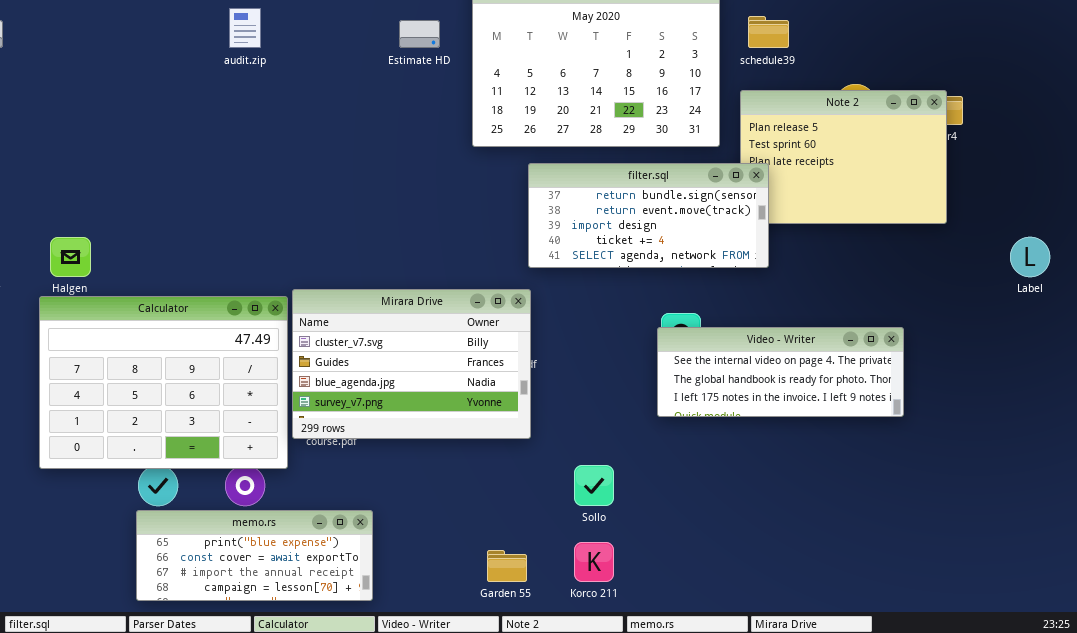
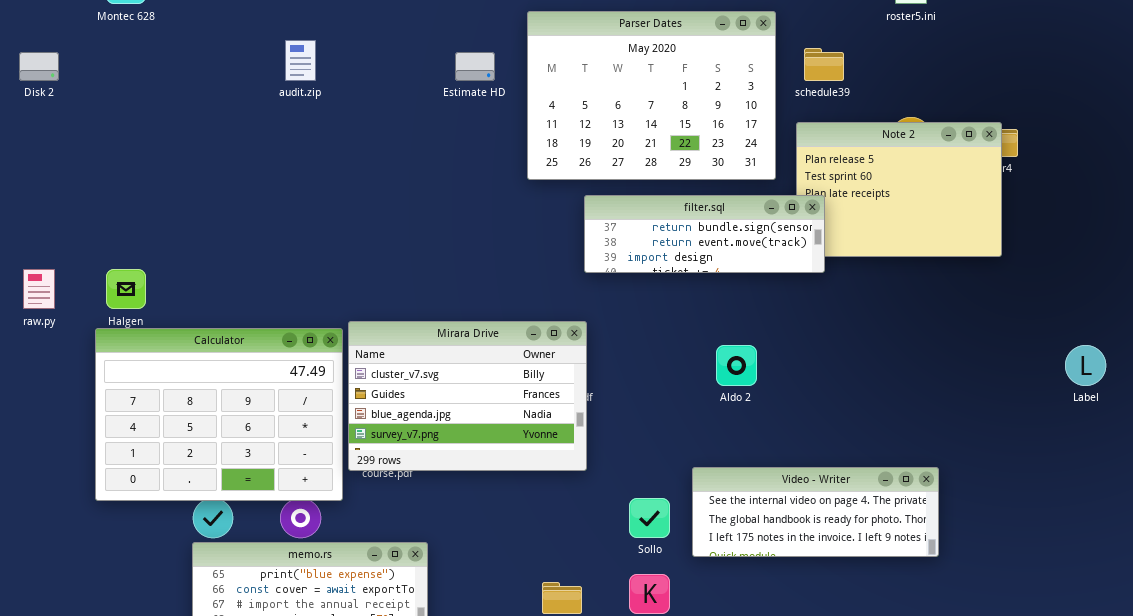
filter.sql: [528,163,769,268] -> [584,195,825,273], resized
Label: [1010,237,1050,277] -> [1065,345,1106,386], moved
Video - Writer: [657,327,904,417] -> [692,467,939,557], moved

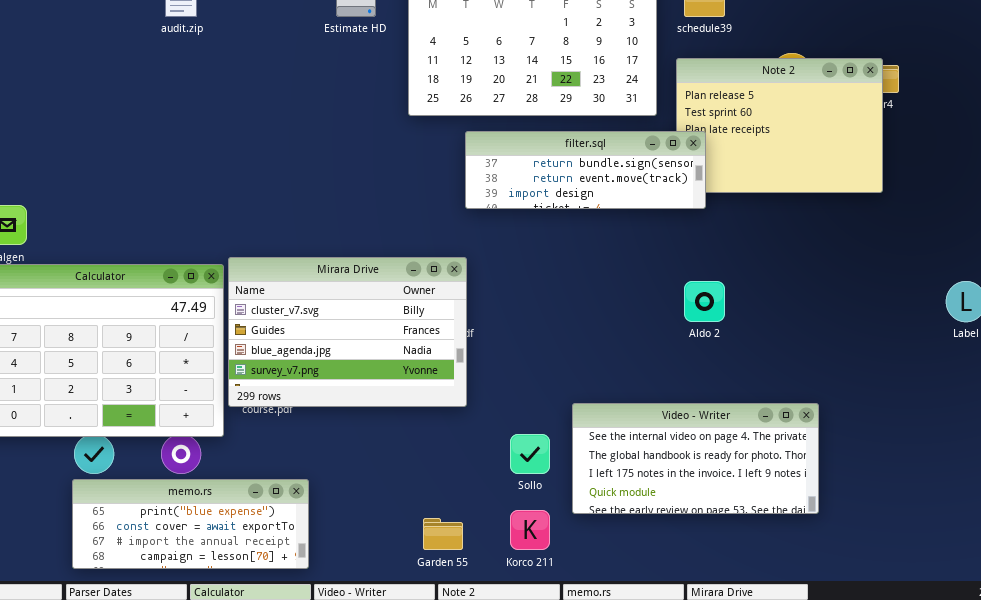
Aldo 2: [716,345,757,386] -> [684,281,725,322], moved
Video - Writer: [692,467,939,557] -> [572,403,819,514], resized

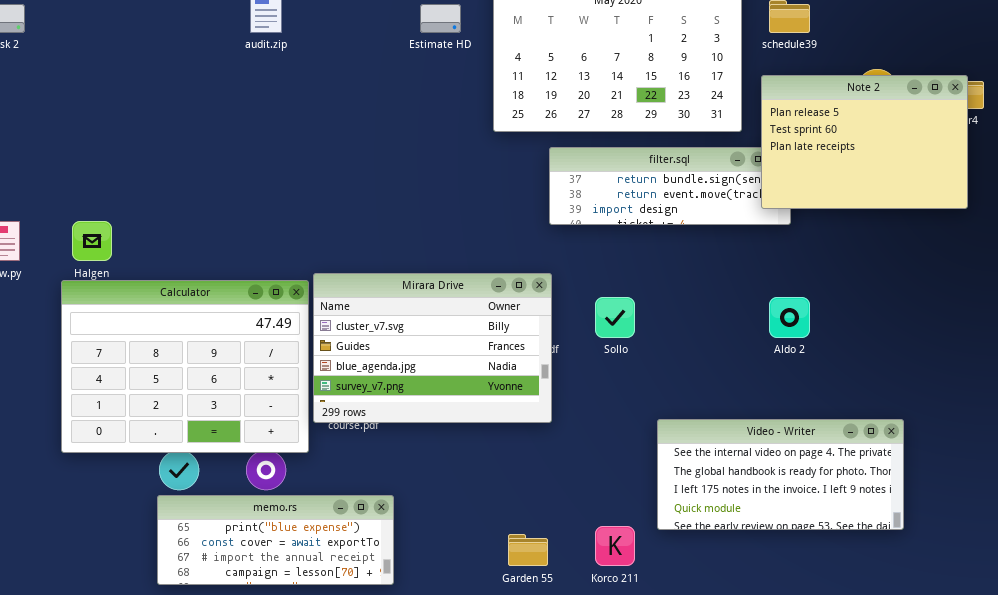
Note 2: [676,58,883,193] -> [761,75,968,209], raised
Sollo: [510,434,550,474] -> [595,297,635,338], moved

